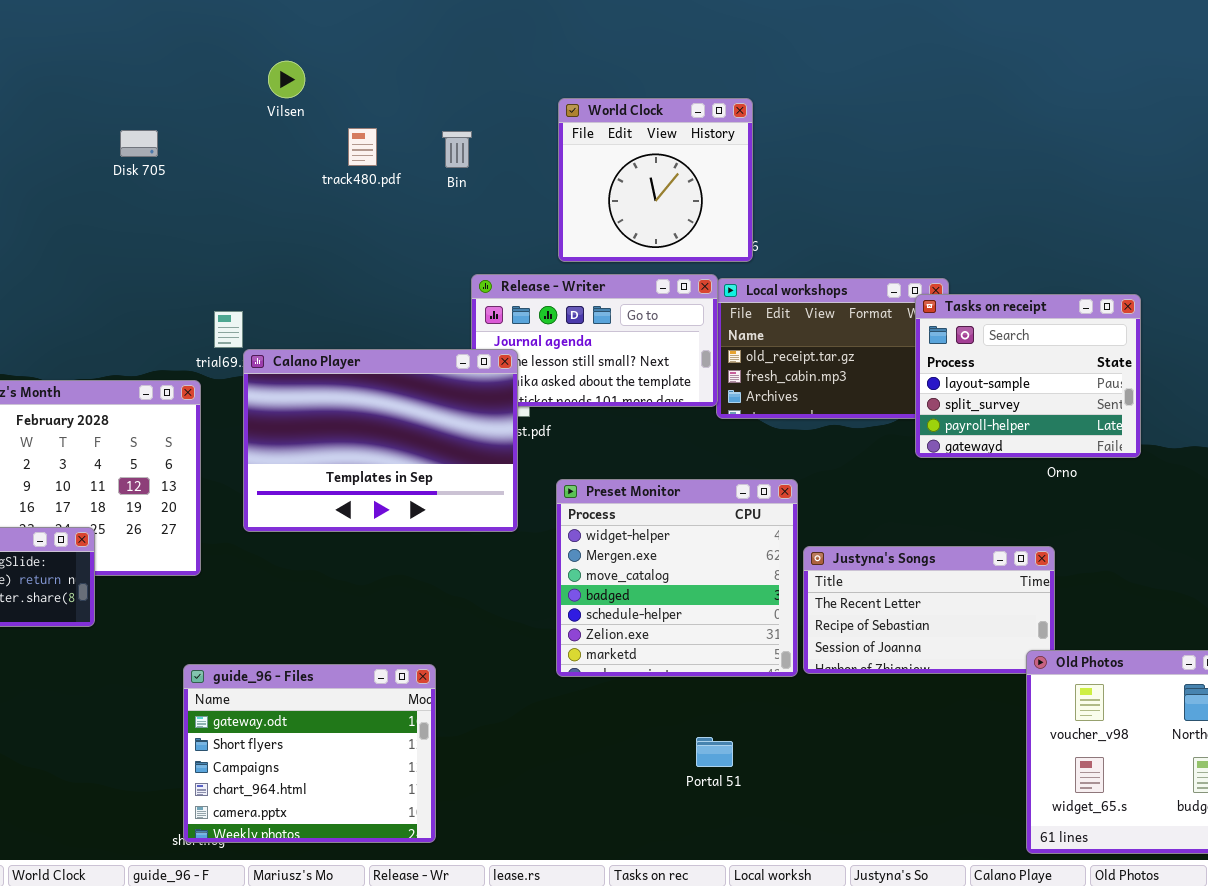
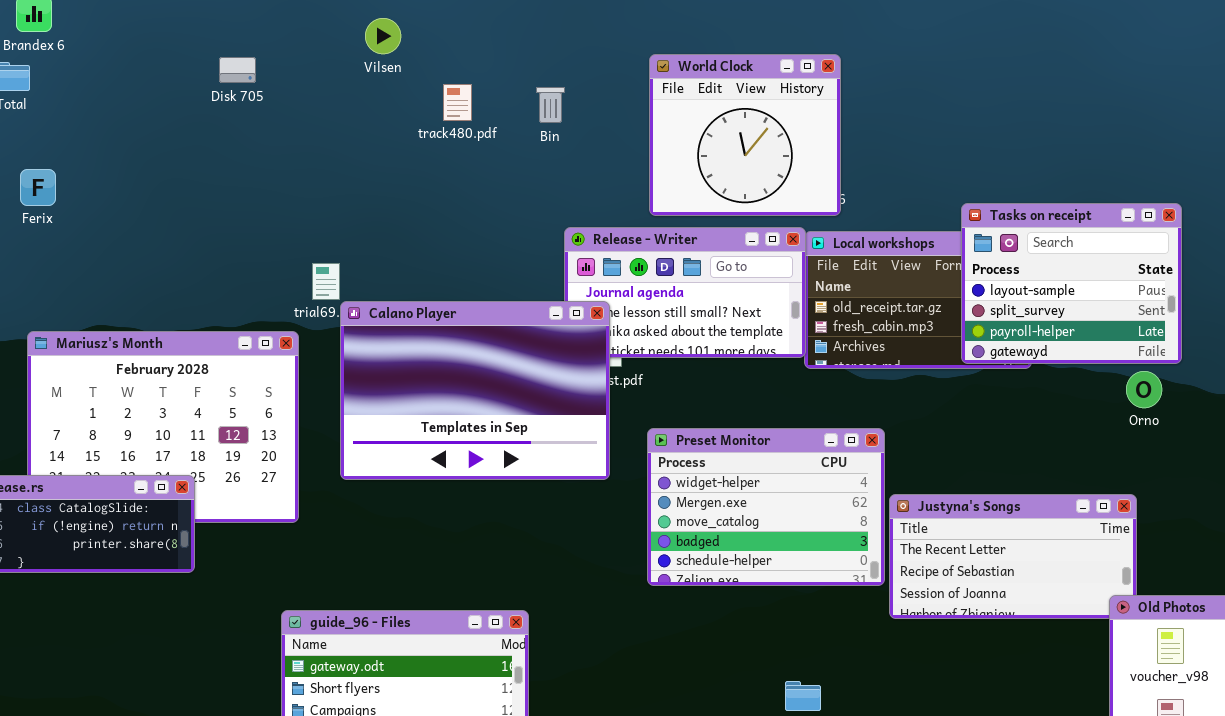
Disk 705: [120,130,158,157] -> [219,57,256,83], moved
Tasks on receipt: [915,294,1141,458] -> [961,203,1182,364], moved
Preset Monitor: [556,479,798,677] -> [647,428,885,586], resized

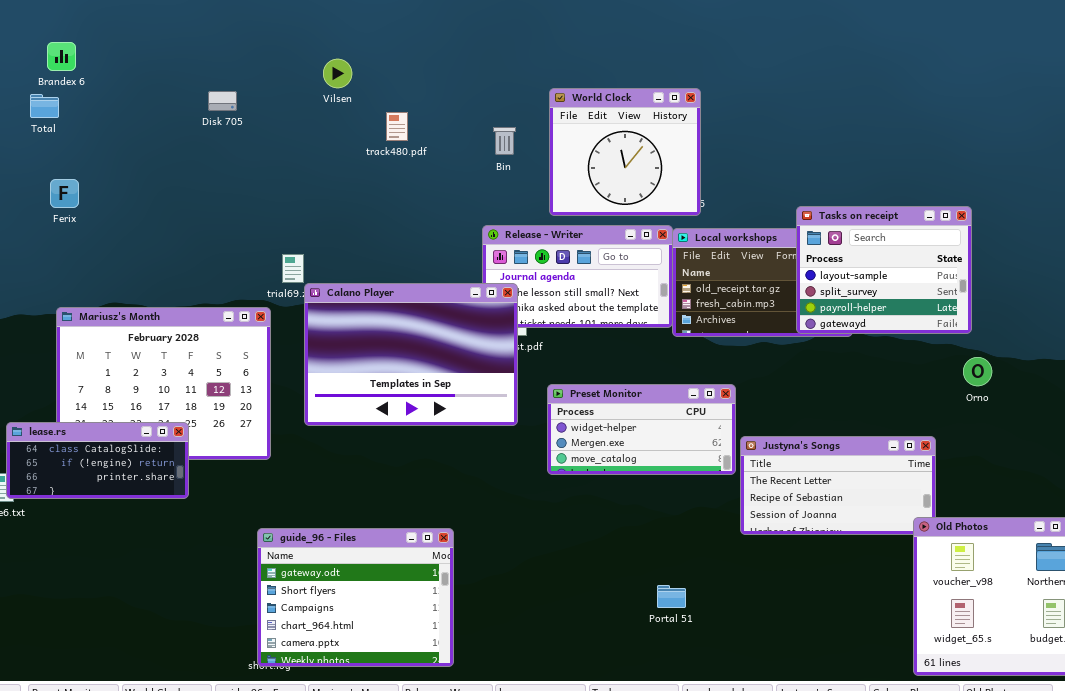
Bin: [536,87,565,123] -> [493,127,516,155], moved
Orno: [1126,371,1162,408] -> [963,357,992,386], moved
Preset Monitor: [647,428,885,586] -> [547,384,736,475], resized

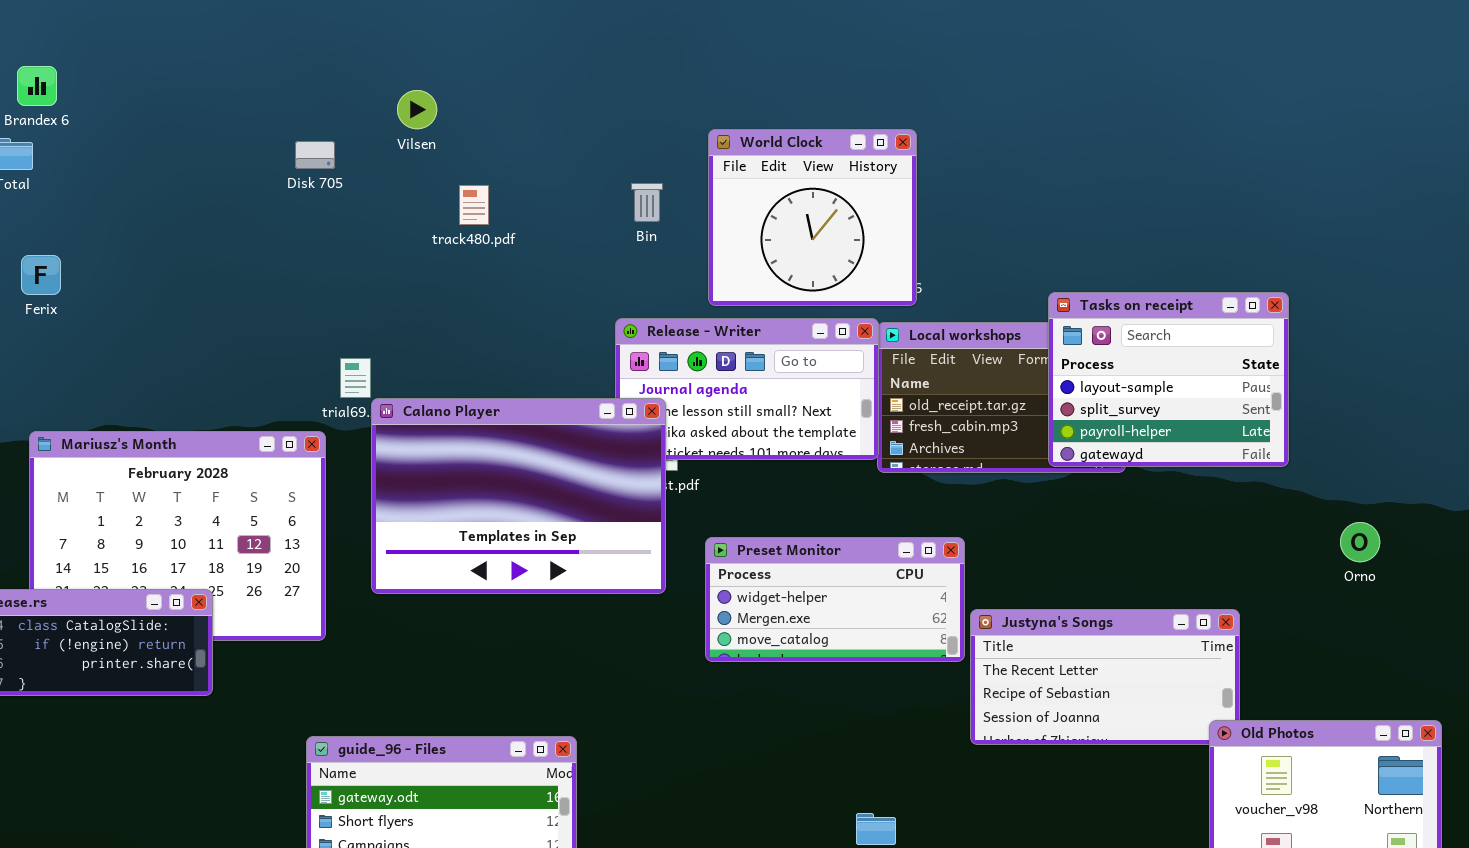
Disk 705: [208,91,237,111] -> [295,141,335,169], moved
track480.pdf: [386,112,408,141] -> [459,185,489,225], moved
Orno: [963,357,992,386] -> [1340,522,1380,562], moved

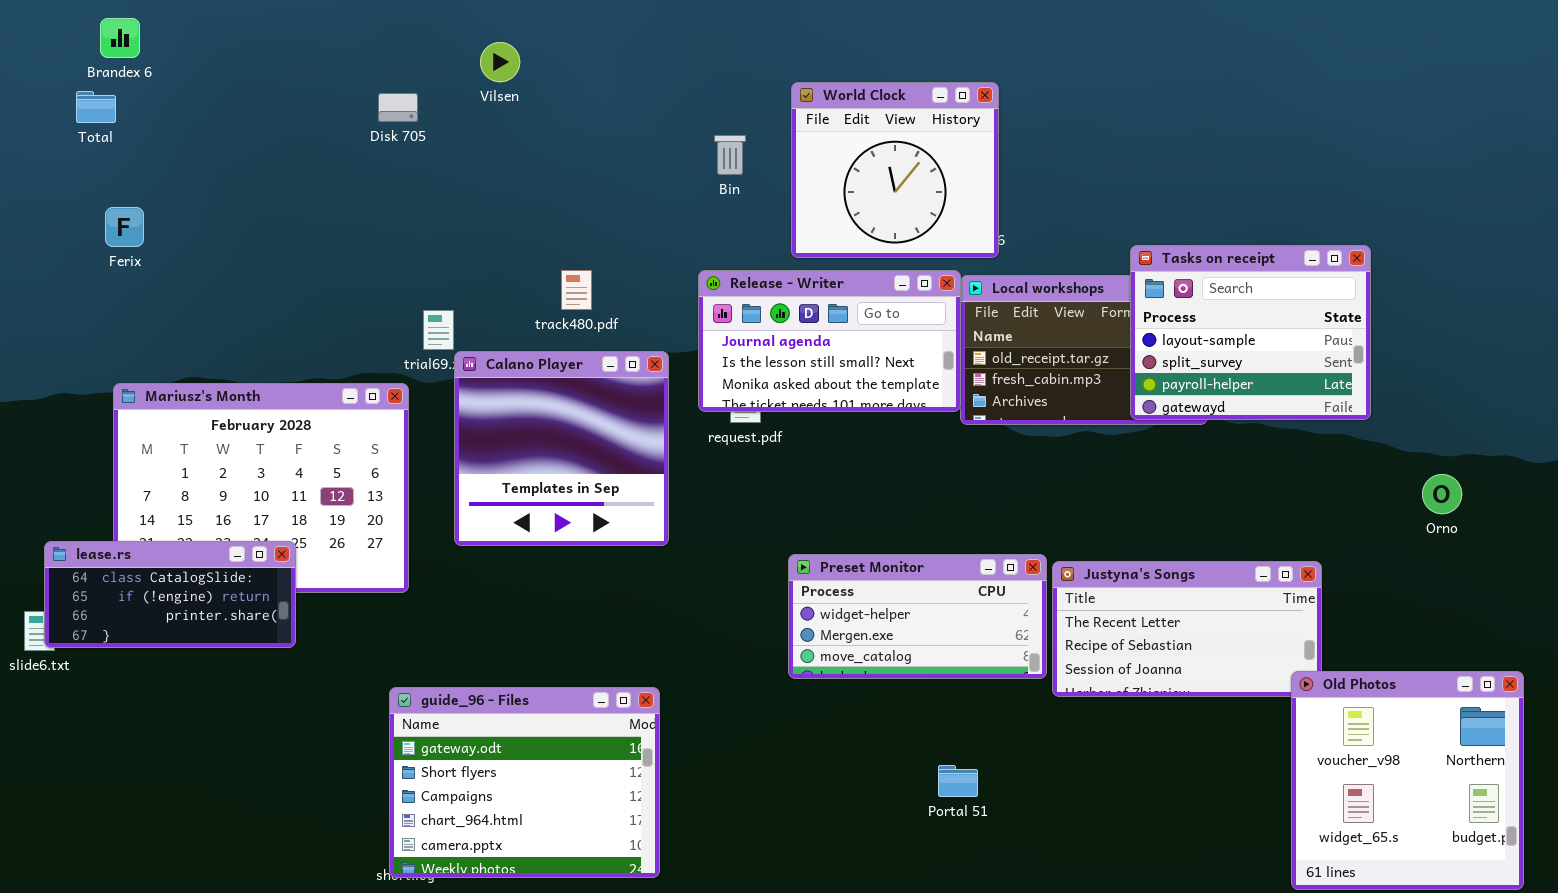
track480.pdf: [459,185,489,225] -> [561,270,592,310], moved
Calano Player: [371,398,666,594] -> [454,351,669,546], resized
Preset Monitor: [705,537,965,662] -> [788,554,1047,679], moved

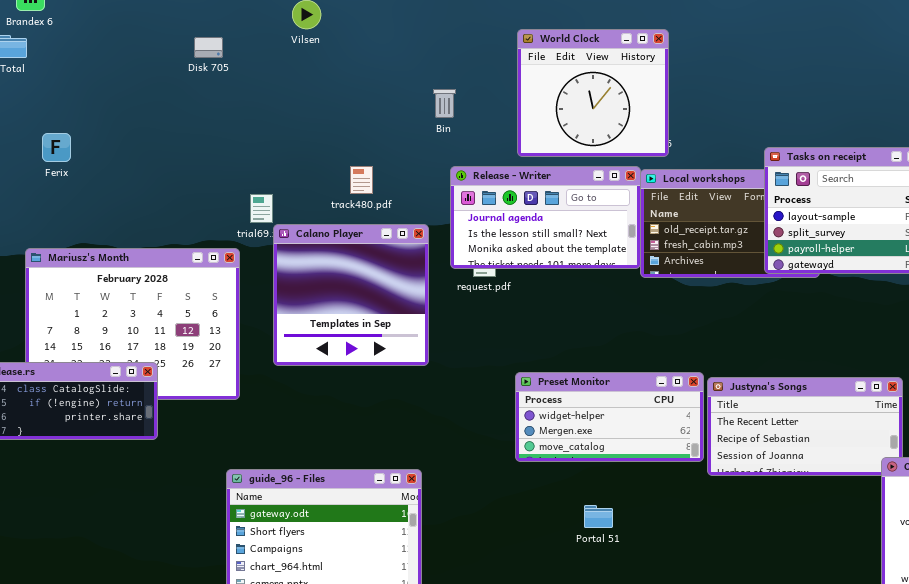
Disk 705: [378,93,418,122] -> [194,37,223,58], moved
Bin: [714,135,746,175] -> [433,89,456,118], moved
Ferix: [105,207,144,247] -> [42,133,71,162], moved
Portal 51: [938,765,978,797] -> [584,505,613,528], moved

